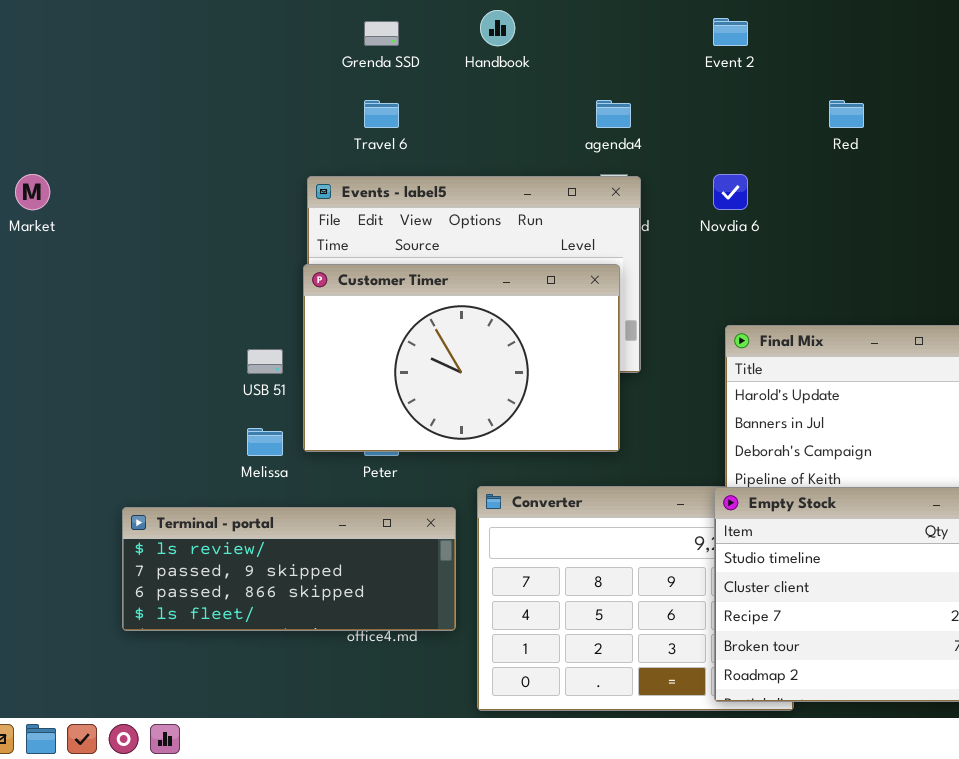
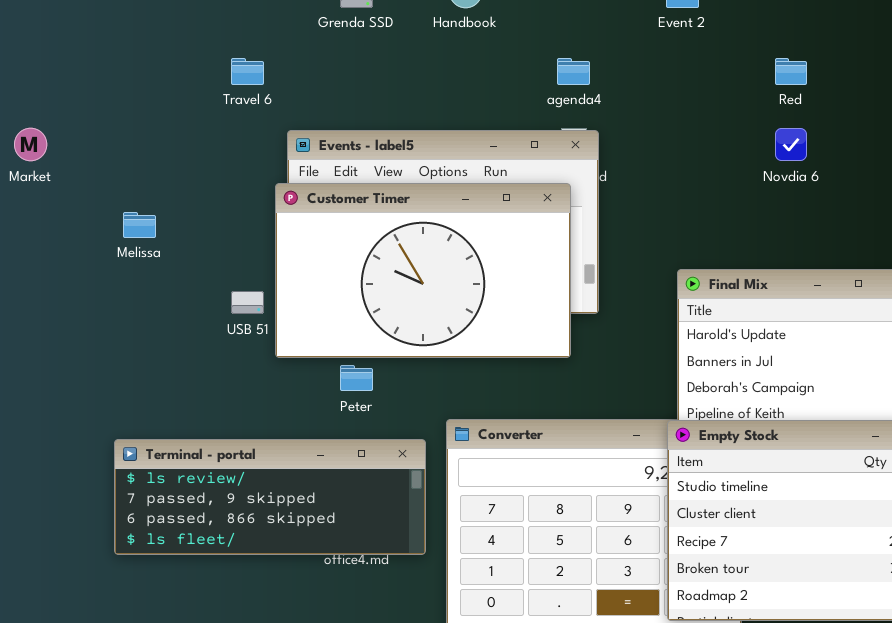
Travel 6: [364,100,399,128] -> [231,58,264,85], moved
Novdia 6: [713,174,748,210] -> [775,128,807,161], moved
Customer Timer: [303,264,620,452] -> [275,183,571,358], moved
Melissa: [247,428,283,456] -> [123,212,156,238], moved

